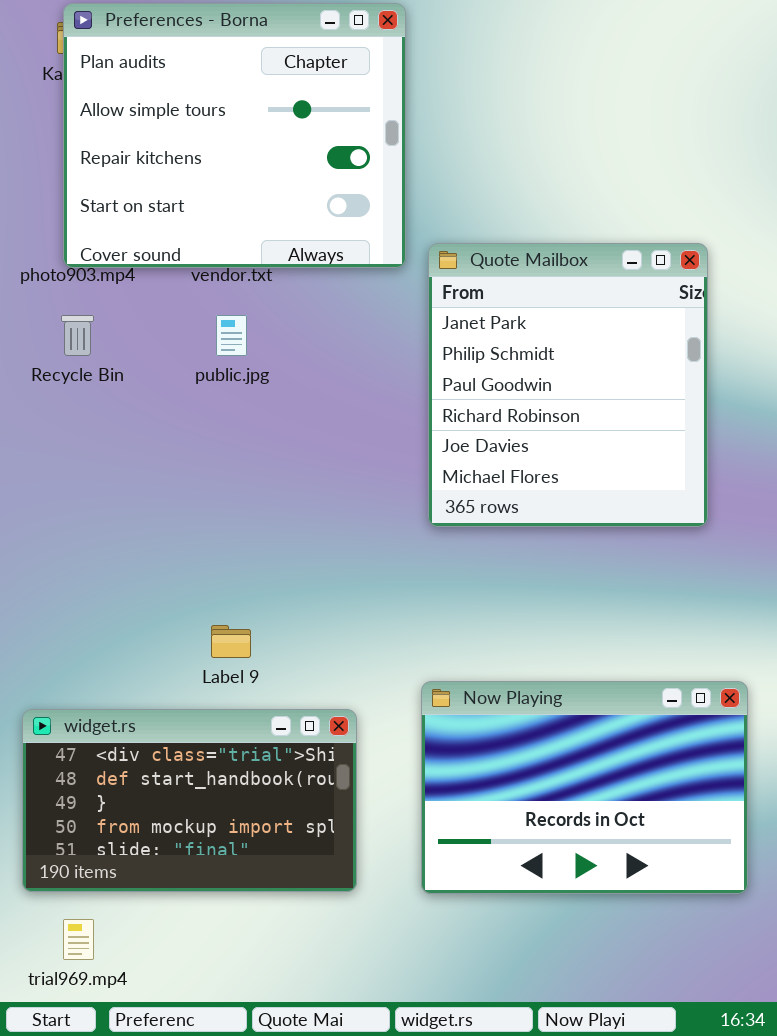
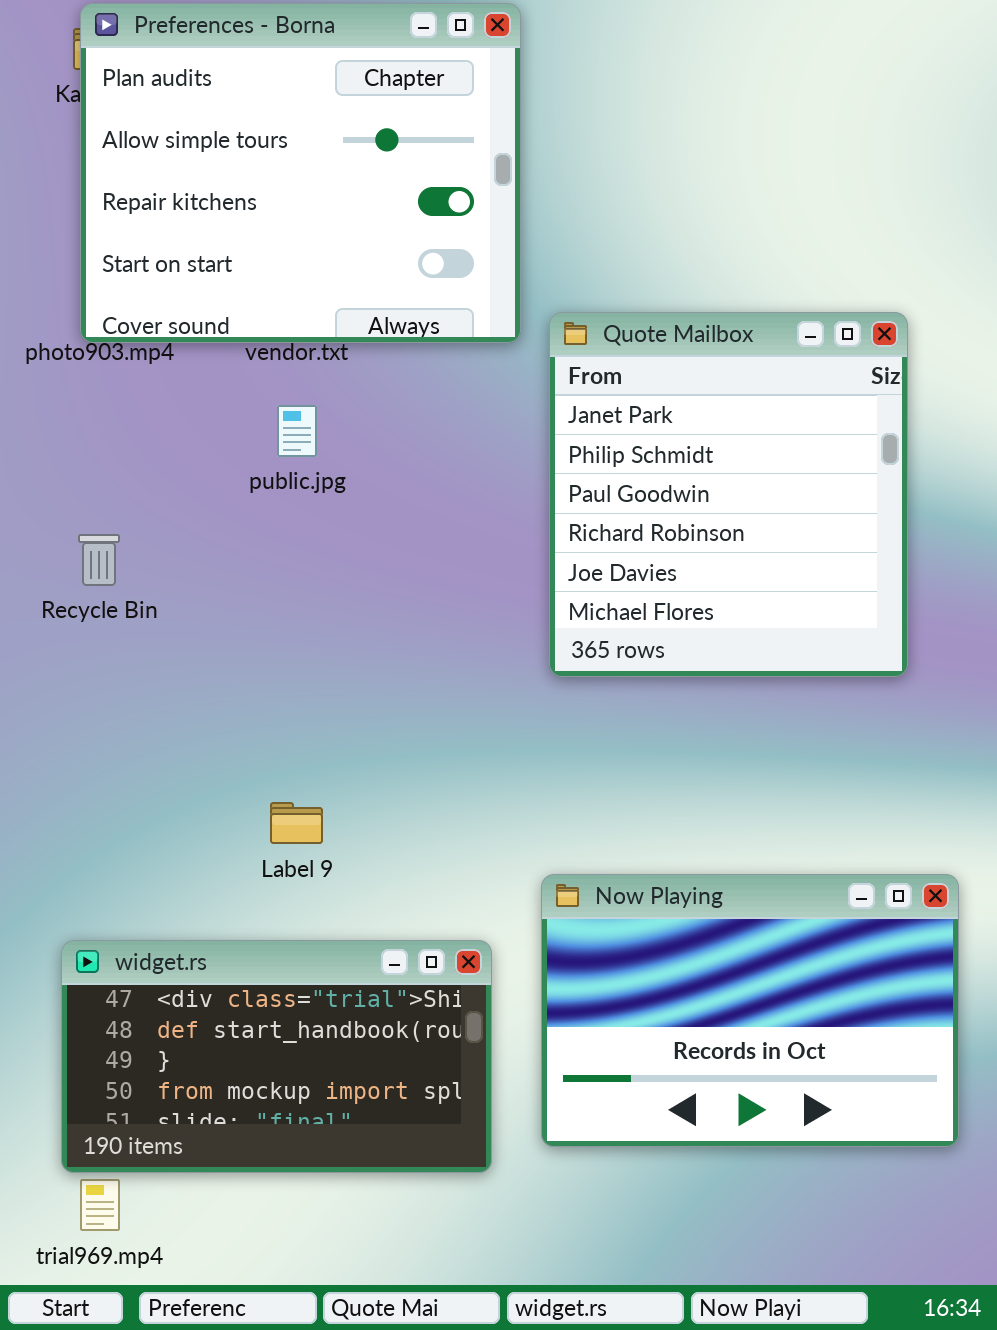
Recycle Bin: [61,315,94,356] -> [78,534,120,586], moved
widget.rs: [22,709,357,892] -> [61,940,492,1173], moved

